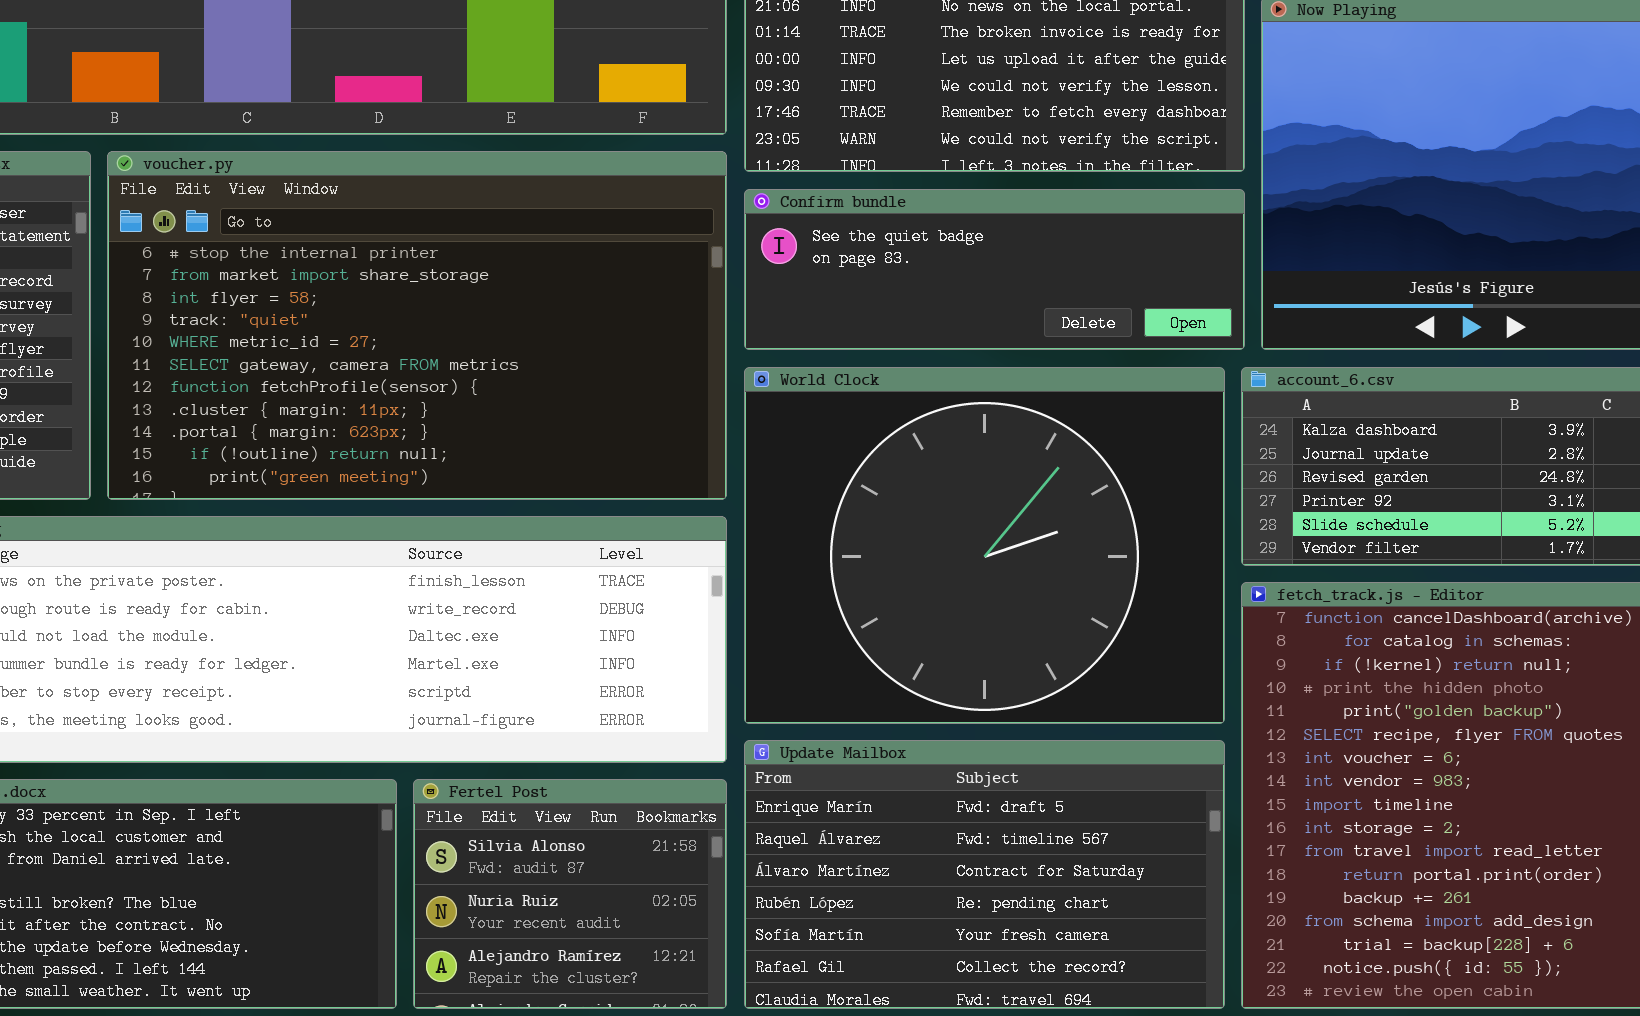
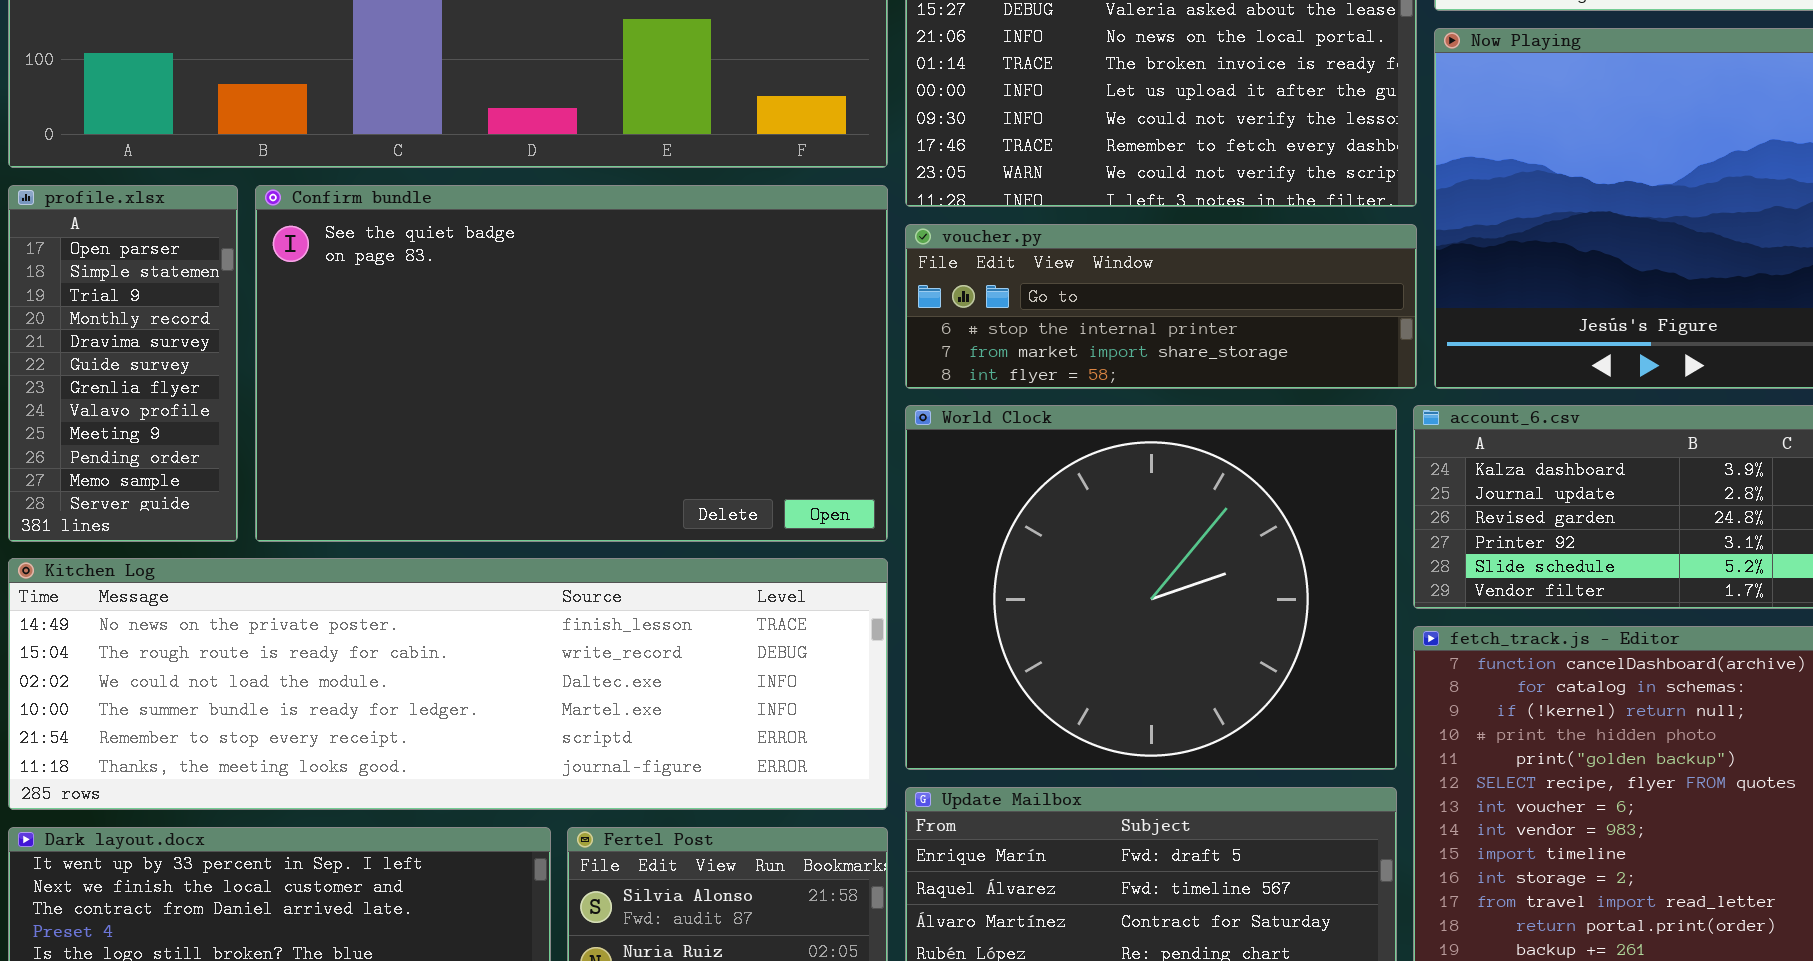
voucher.py: [107,151,727,500] -> [905,224,1417,389], moved, resized
Confirm bundle: [744,189,1245,350] -> [255,185,888,542], moved, resized

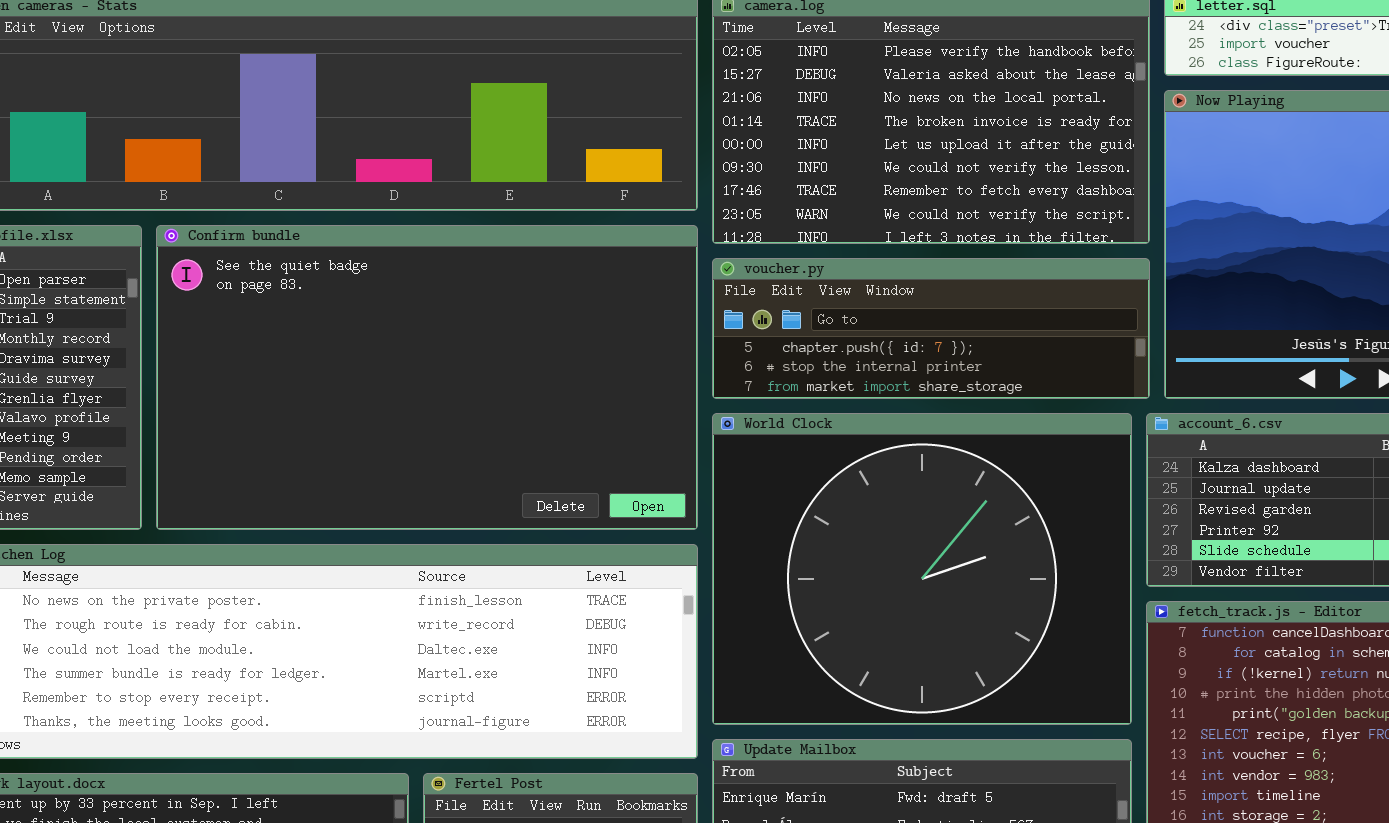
voucher.py: [905,224,1417,389] -> [712,258,1150,399], scrolled up 1 row

